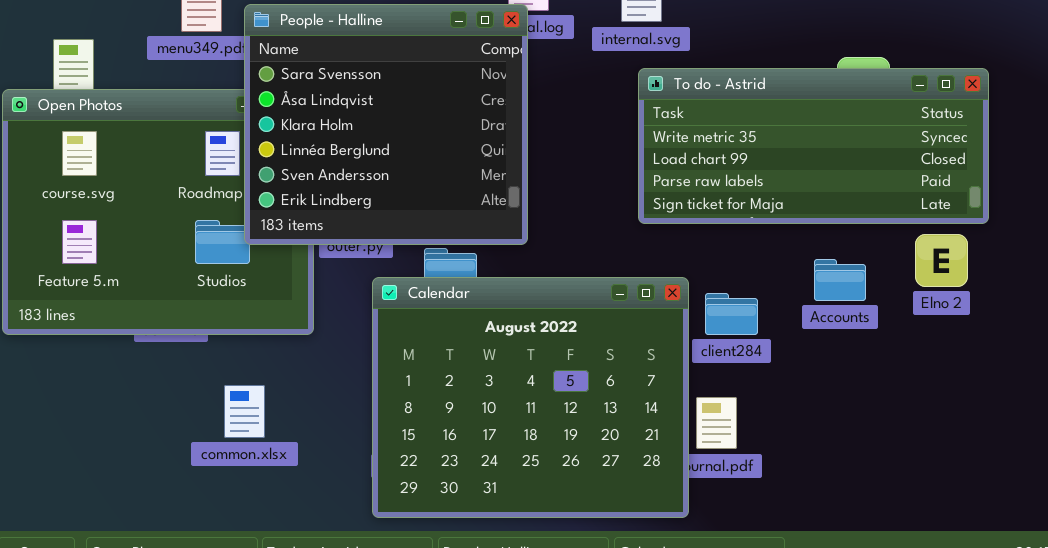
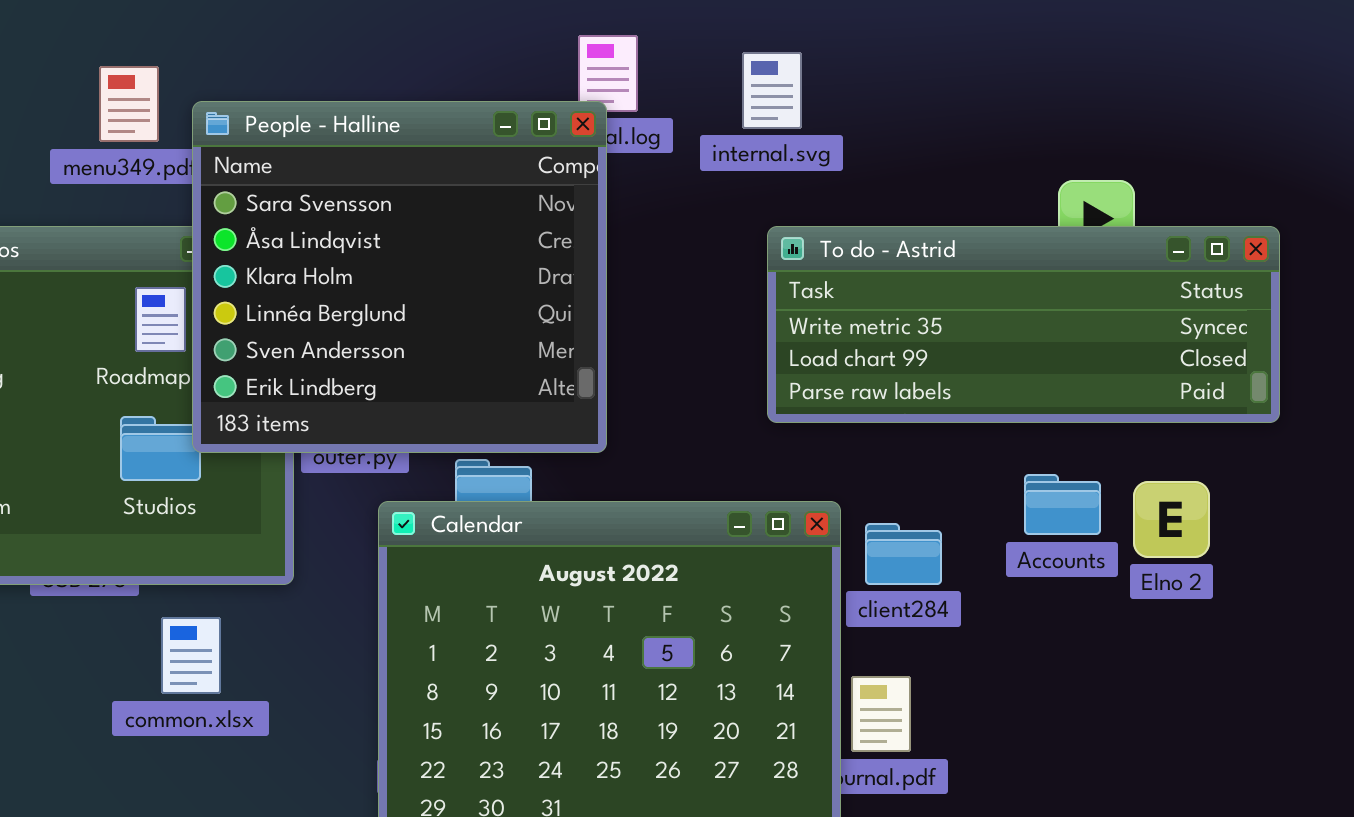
To do - Astrid: [638,68,989,224] -> [767,226,1280,423], resized
Elno 2: [915,234,968,287] -> [1133,481,1210,558], moved
common.xlsx: [224,385,265,438] -> [161,617,221,694], moved

